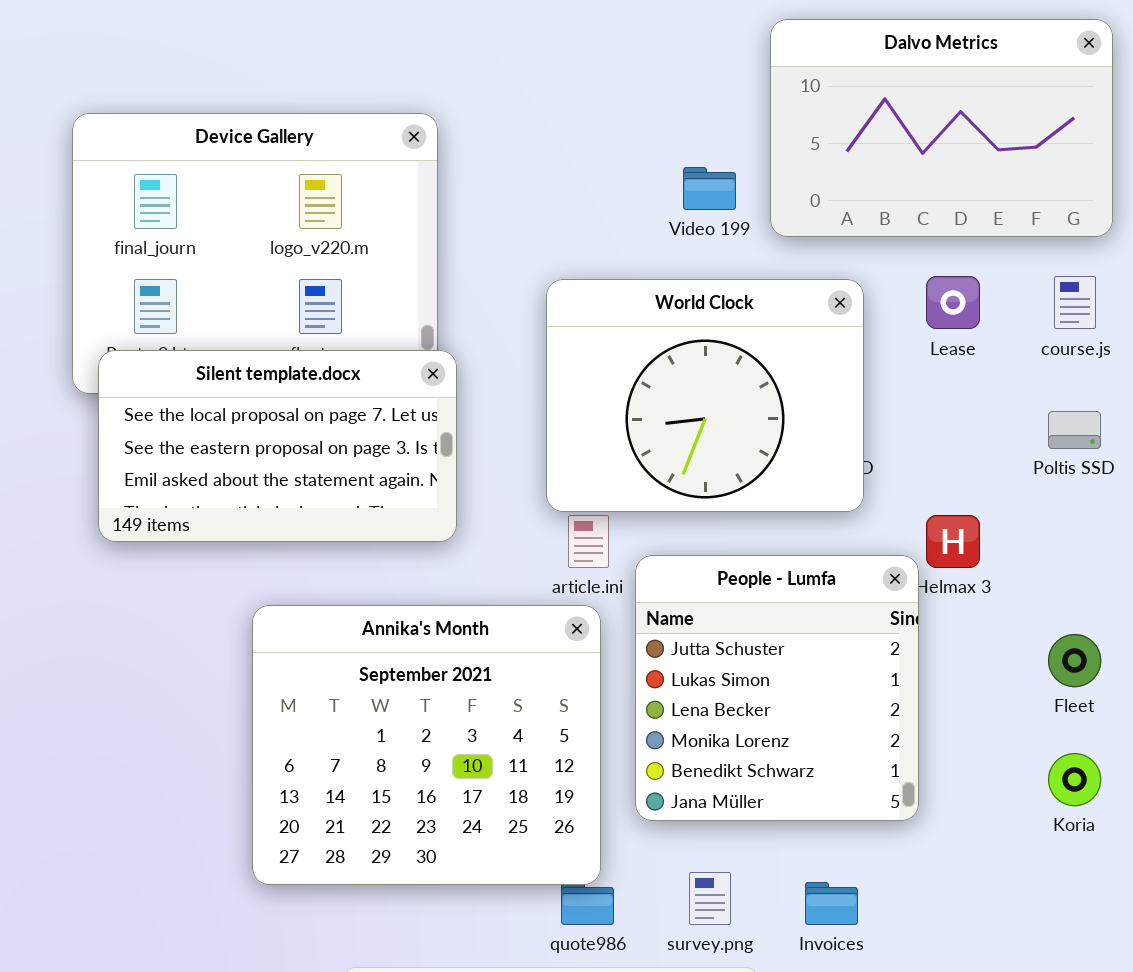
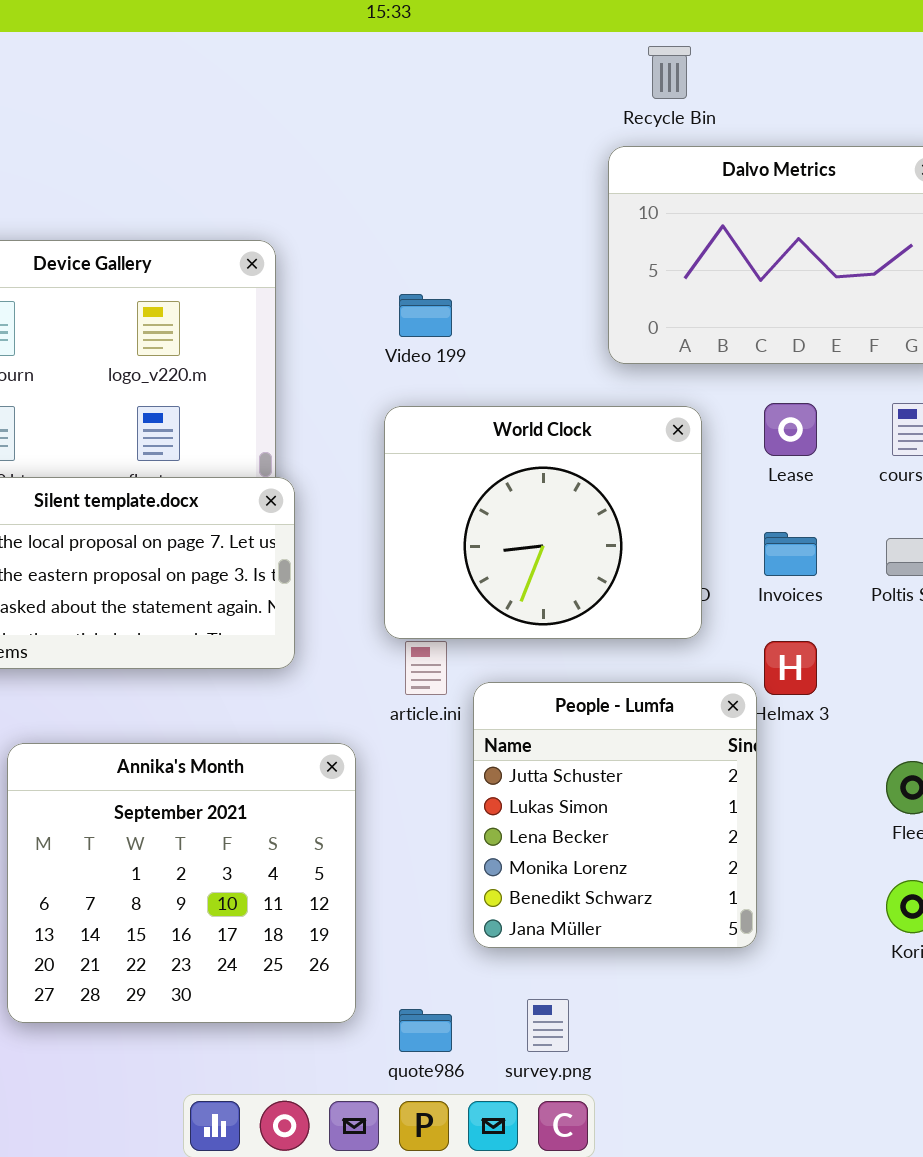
Video 199: [683,167,736,210] -> [399,294,452,337], moved
Annika's Month: [252,605,601,885] -> [7,743,356,1023], moved
Invoices: [805,882,858,925] -> [764,532,817,576], moved

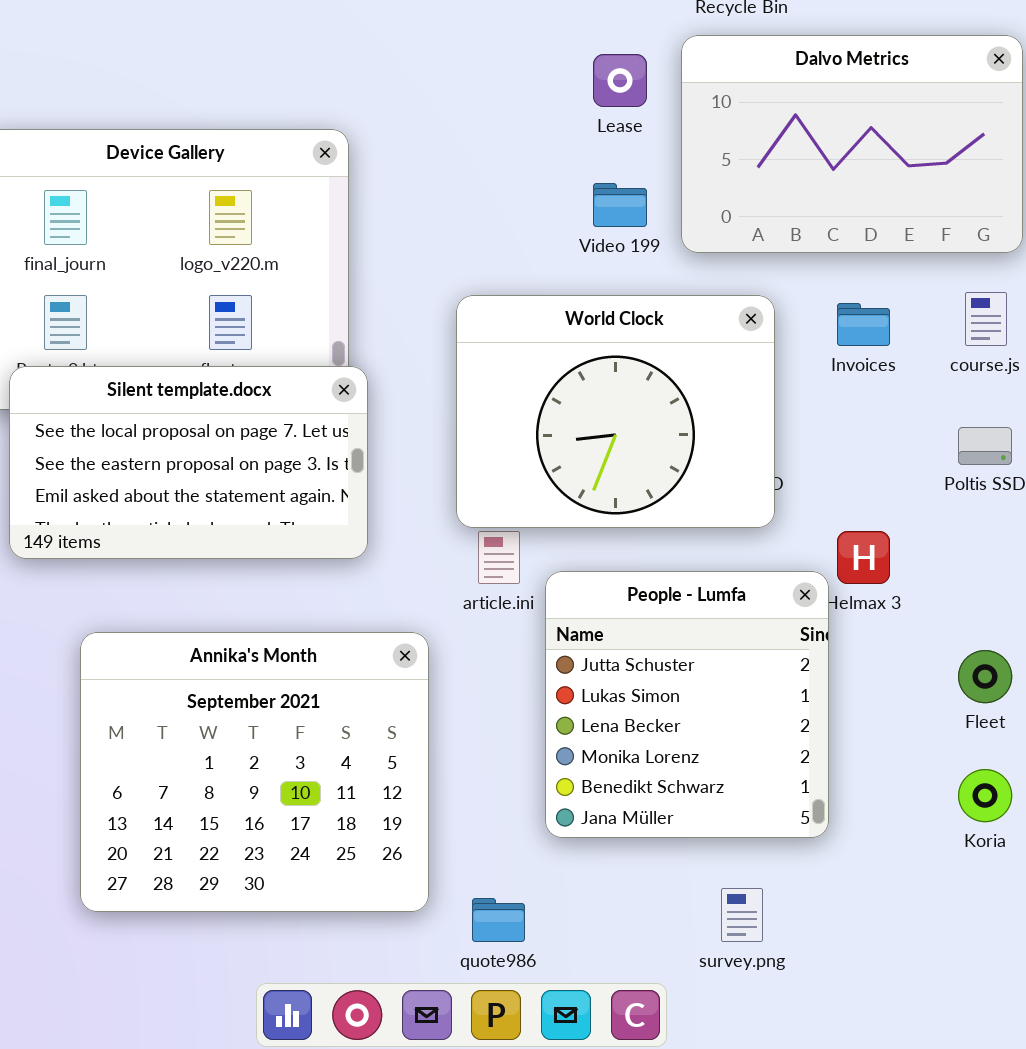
Video 199: [399,294,452,337] -> [593,183,647,227], moved
Lease: [764,403,817,456] -> [593,54,647,107], moved
Invoices: [764,532,817,576] -> [837,303,890,346], moved
survey.png: [527,999,569,1052] -> [721,888,763,942], moved

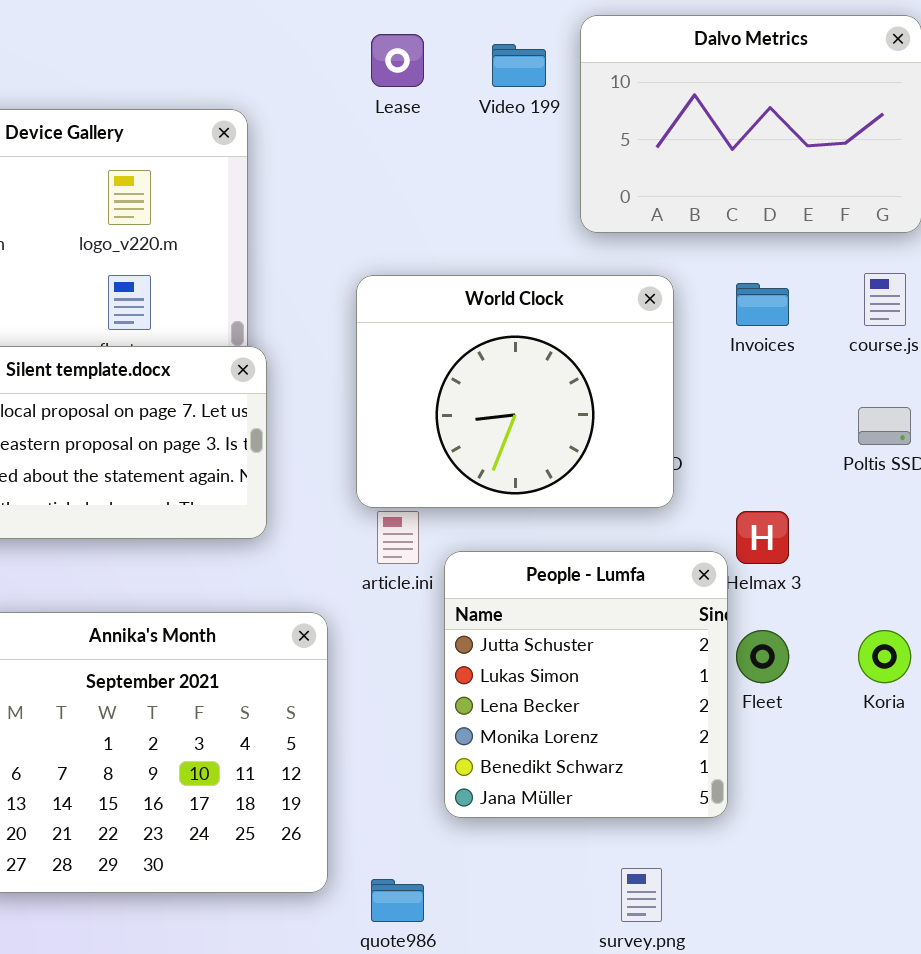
Lease: [593,54,647,107] -> [371,34,424,87], moved
Video 199: [593,183,647,227] -> [492,44,546,87], moved
Fleet: [958,650,1012,703] -> [736,630,789,683], moved
Koria: [958,769,1012,822] -> [858,630,911,683], moved

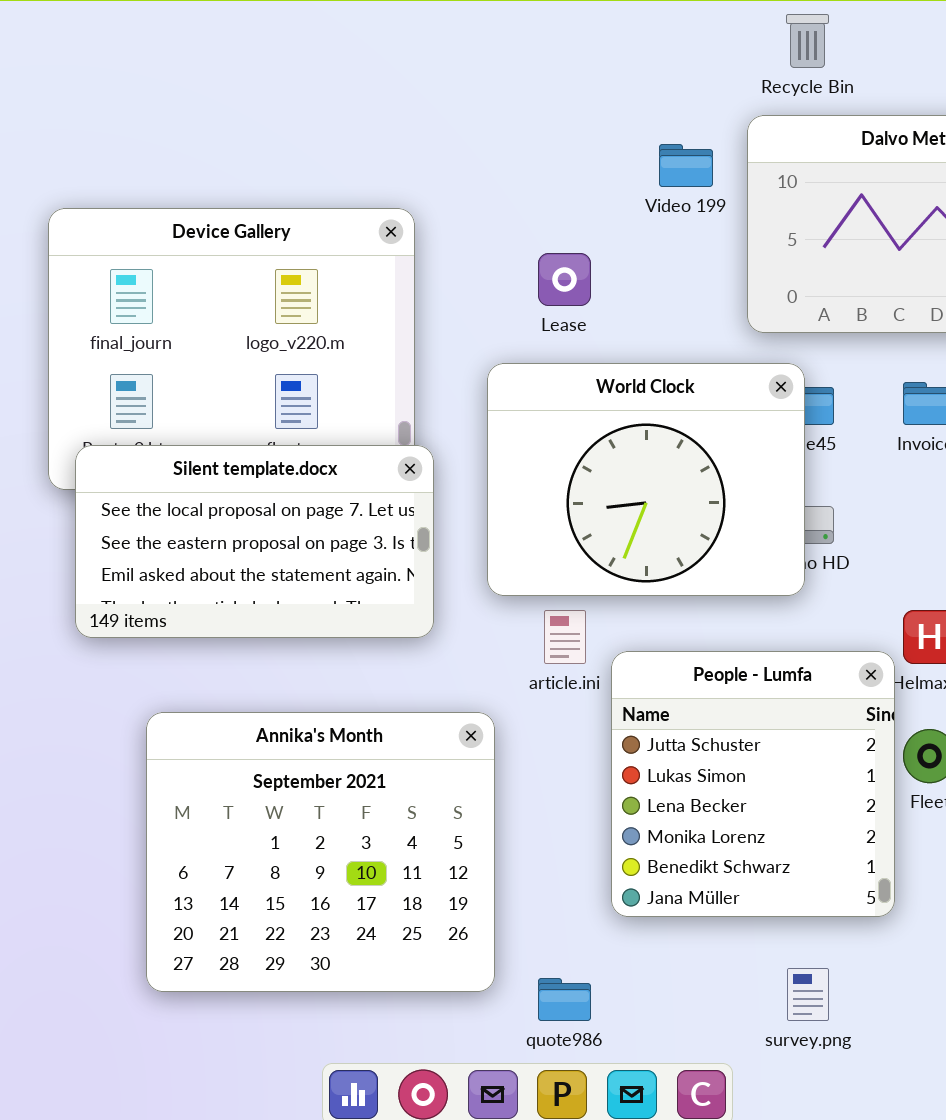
Lease: [371,34,424,87] -> [538,253,591,306], moved
World Clock: [356,275,674,508] -> [487,363,805,596], moved

